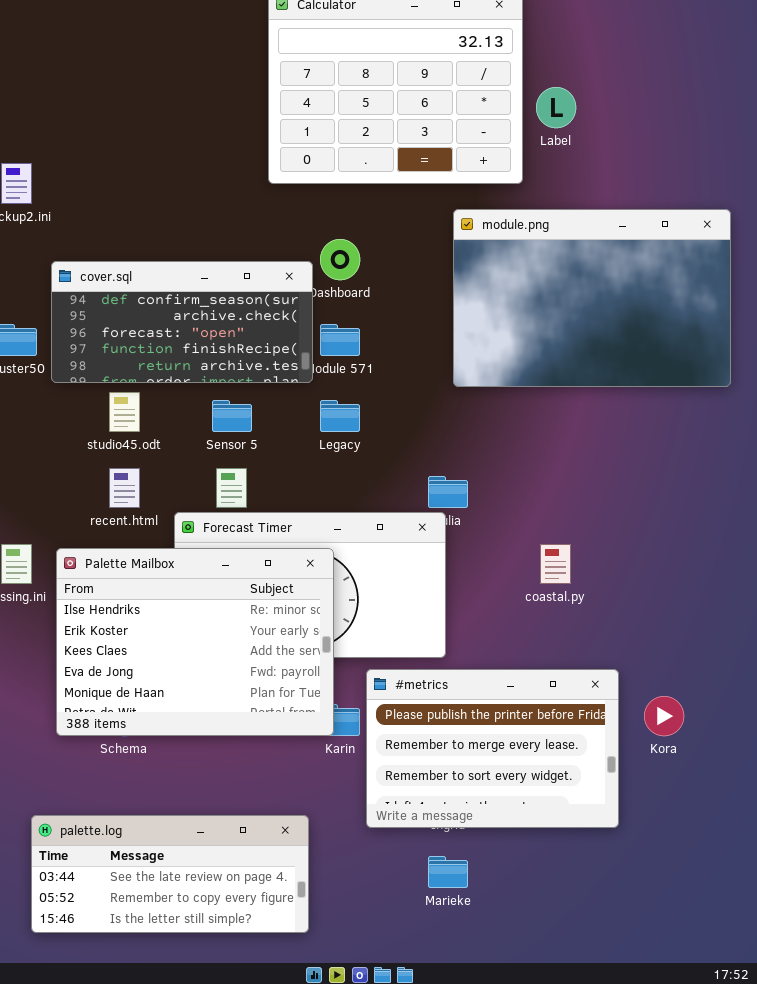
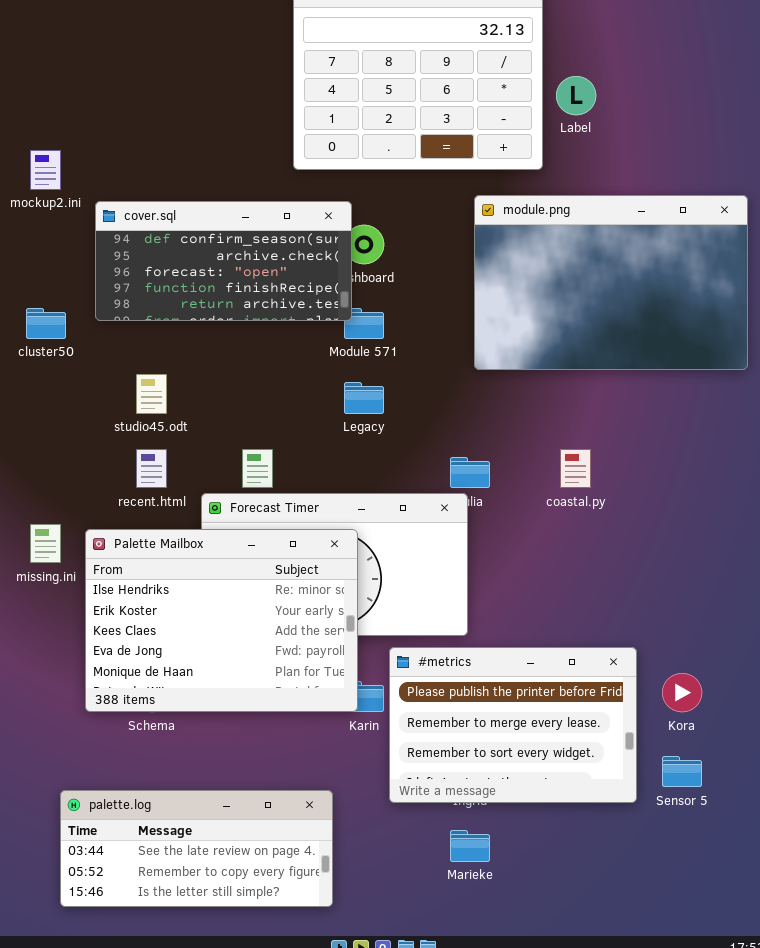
cover.sql: [51,261,313,383] -> [95,201,352,321], moved
Sensor 5: [212,400,252,432] -> [662,756,702,787], moved
coastal.py: [540,544,571,584] -> [560,449,591,488], moved

